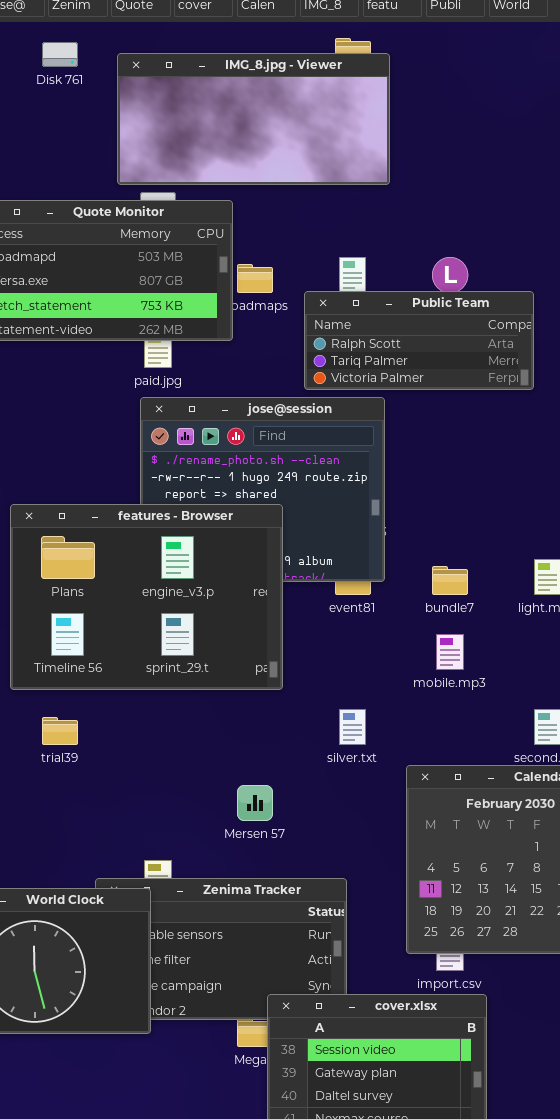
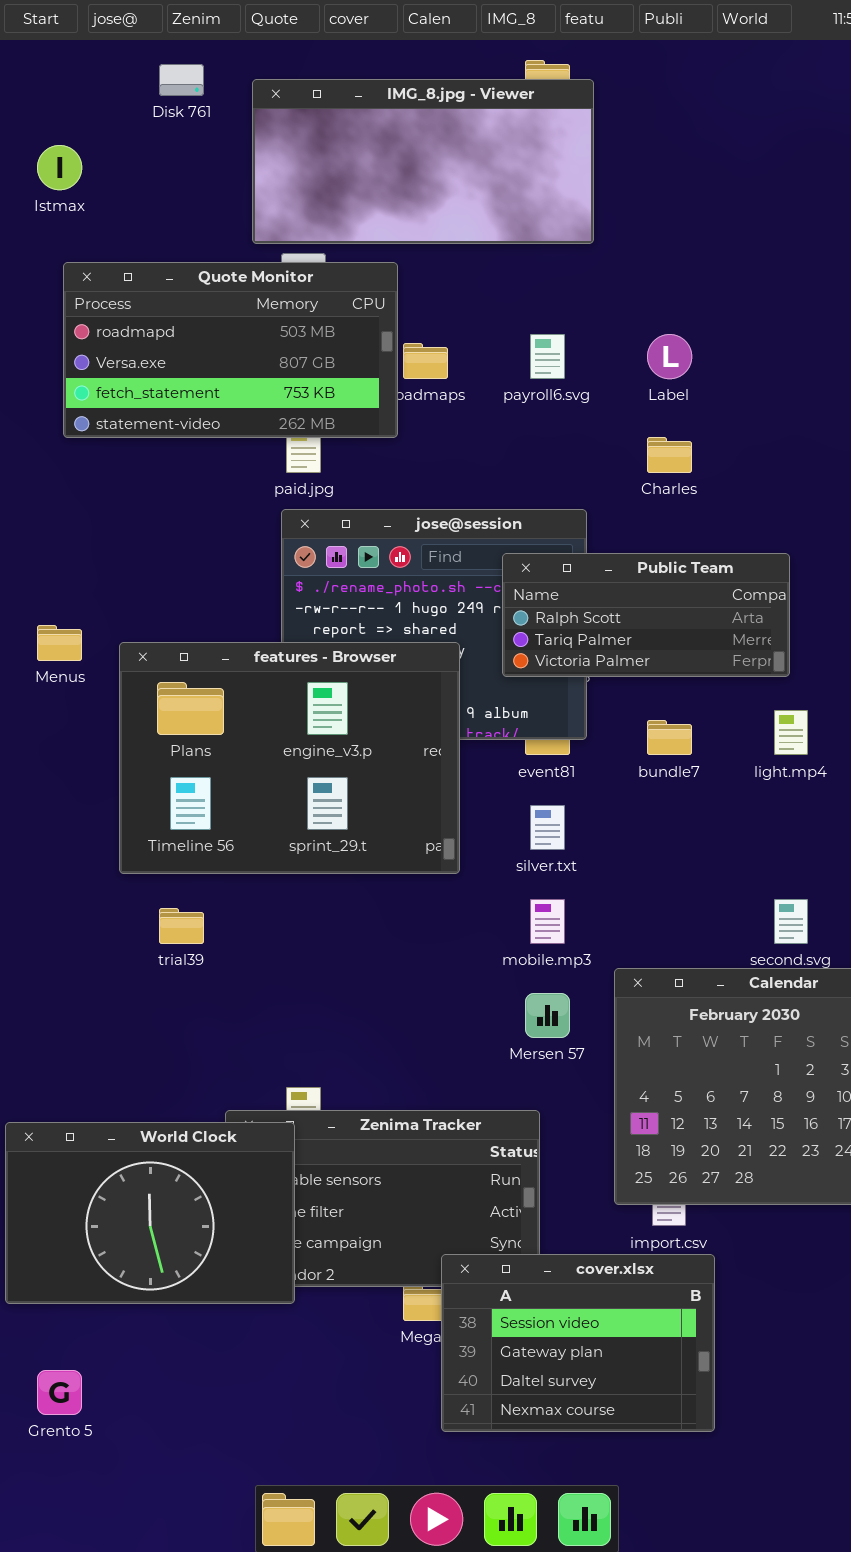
Public Team: [304,291,534,390] -> [502,553,790,677], moved
mobile.mp3: [436,634,464,670] -> [530,899,565,944], moved
silver.txt: [339,709,366,745] -> [530,805,565,850], moved
Mersen 57: [237,785,273,821] -> [525,993,570,1038], moved

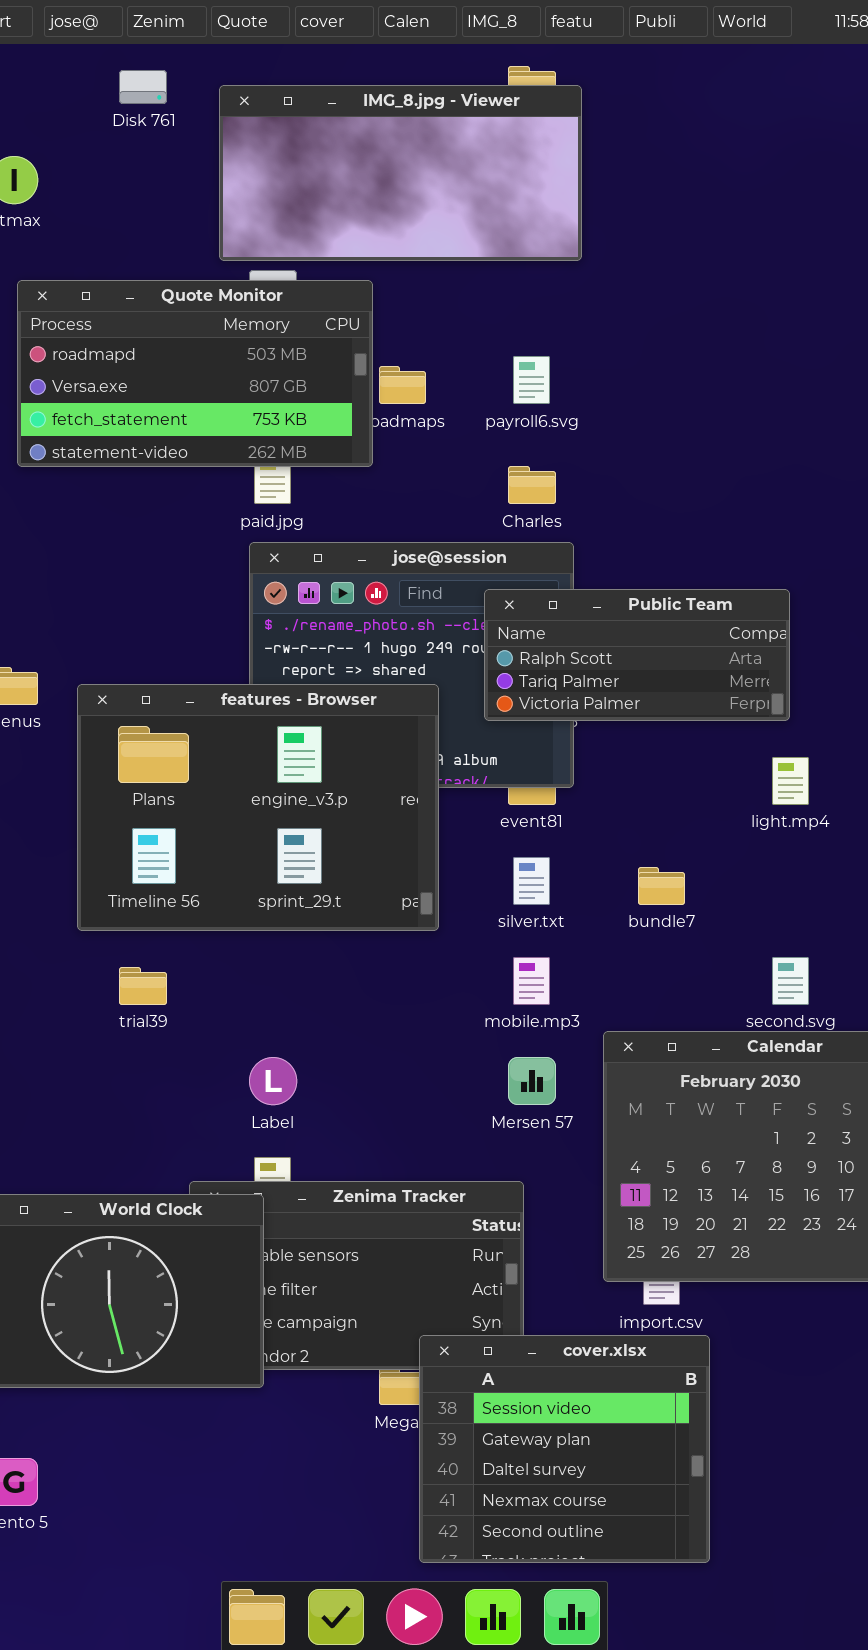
Label: [647,334,692,379] -> [249,1057,297,1105], moved
Charles: [647,437,692,473] -> [508,466,556,504], moved
bundle7: [647,720,692,755] -> [638,867,685,905], moved
cover.xlsx: [441,1254,715,1432] -> [419,1335,710,1563], resized

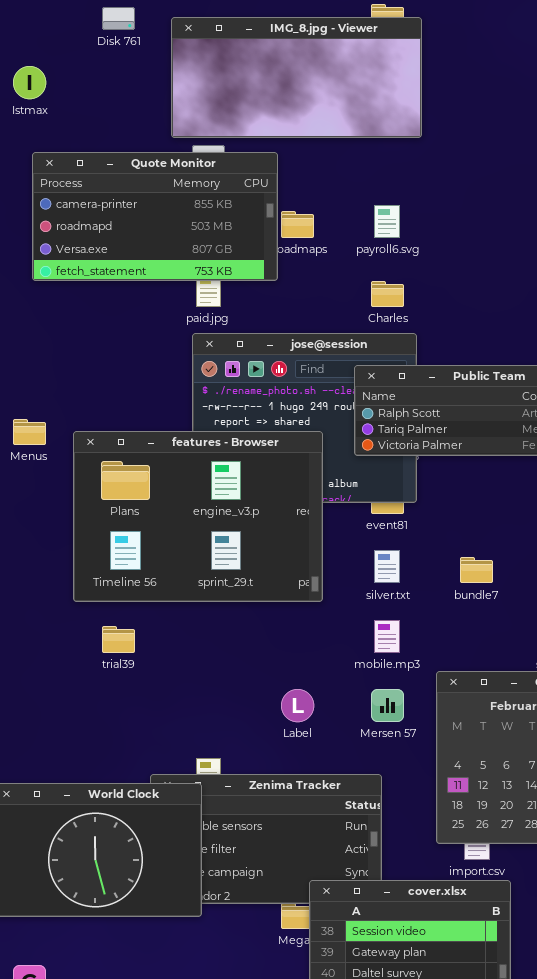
Quote Monitor: [17,280,373,467] -> [32,152,278,281], scrolled up 1 row
Label: [249,1057,297,1105] -> [281,689,314,722], moved

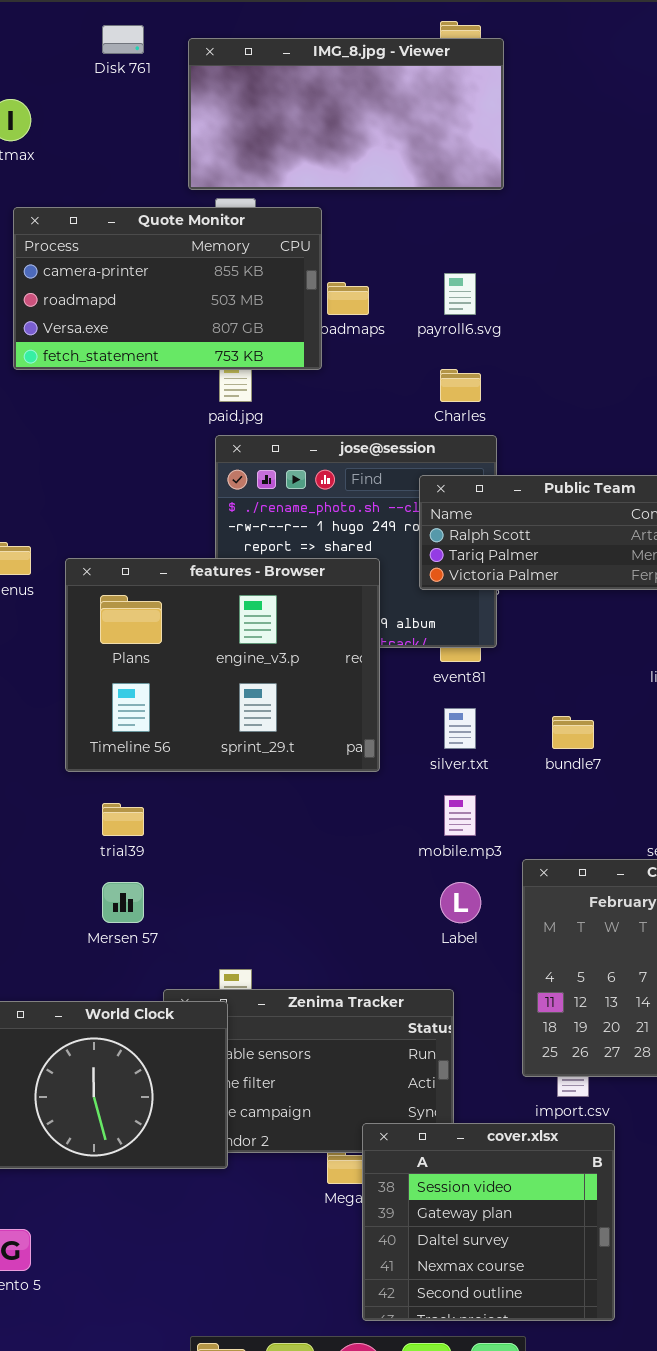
Label: [281,689,314,722] -> [440,882,481,923], moved
Mersen 57: [371,689,404,722] -> [102,882,144,923], moved

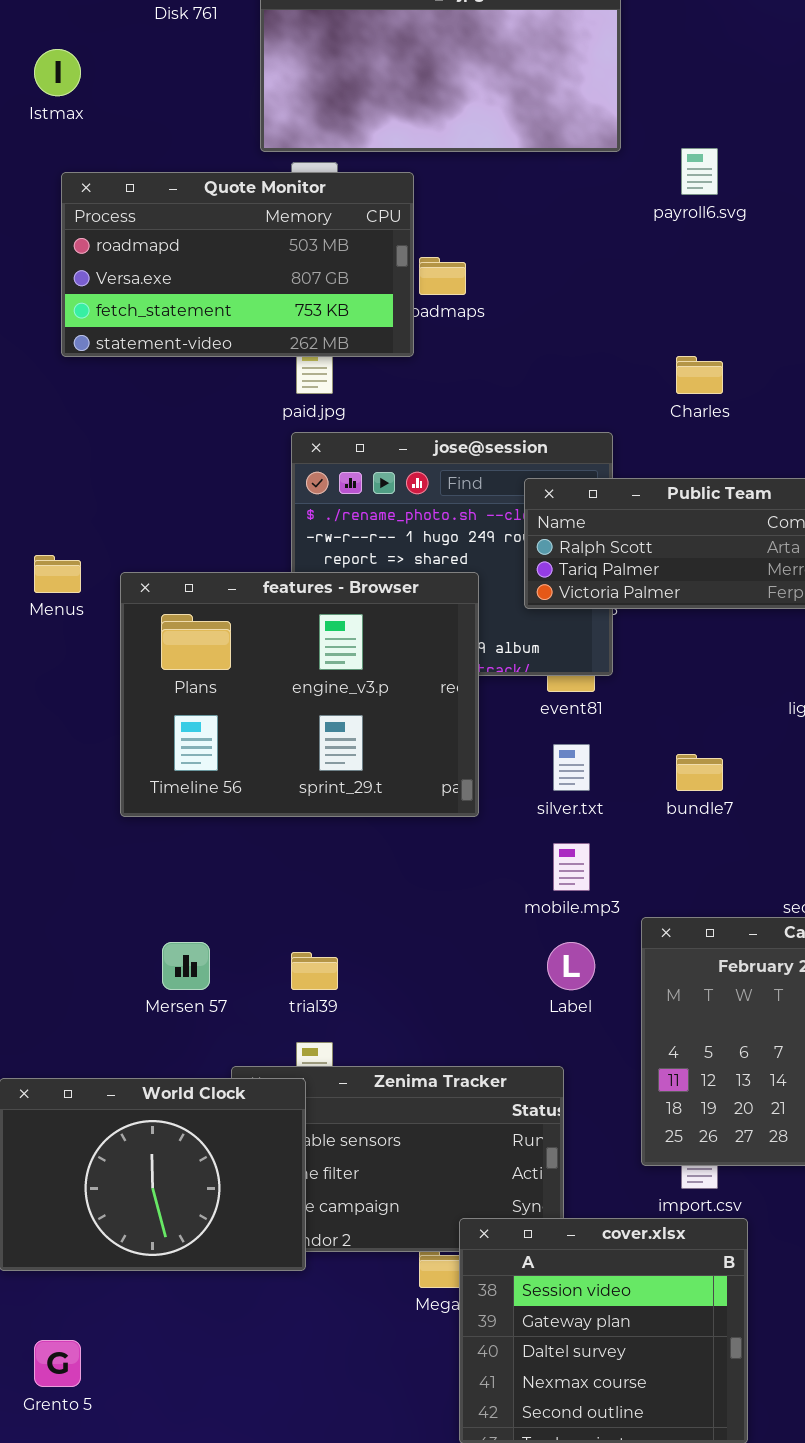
Quote Monitor: [13,207,322,370] -> [61,172,414,357], scrolled down 1 row
payroll6.svg: [444,273,476,315] -> [681,148,718,195], moved
Charles: [440,369,481,402] -> [676,356,723,394], moved
trial39: [102,803,144,836] -> [291,952,338,990], moved

